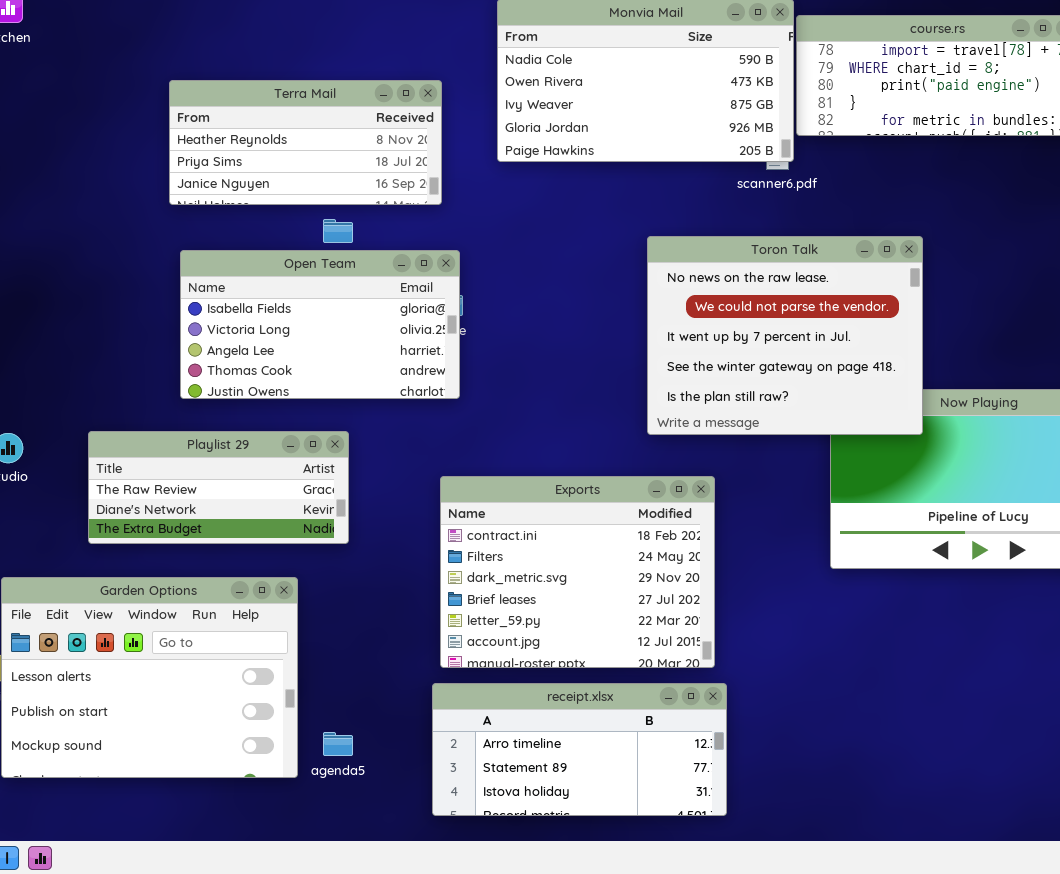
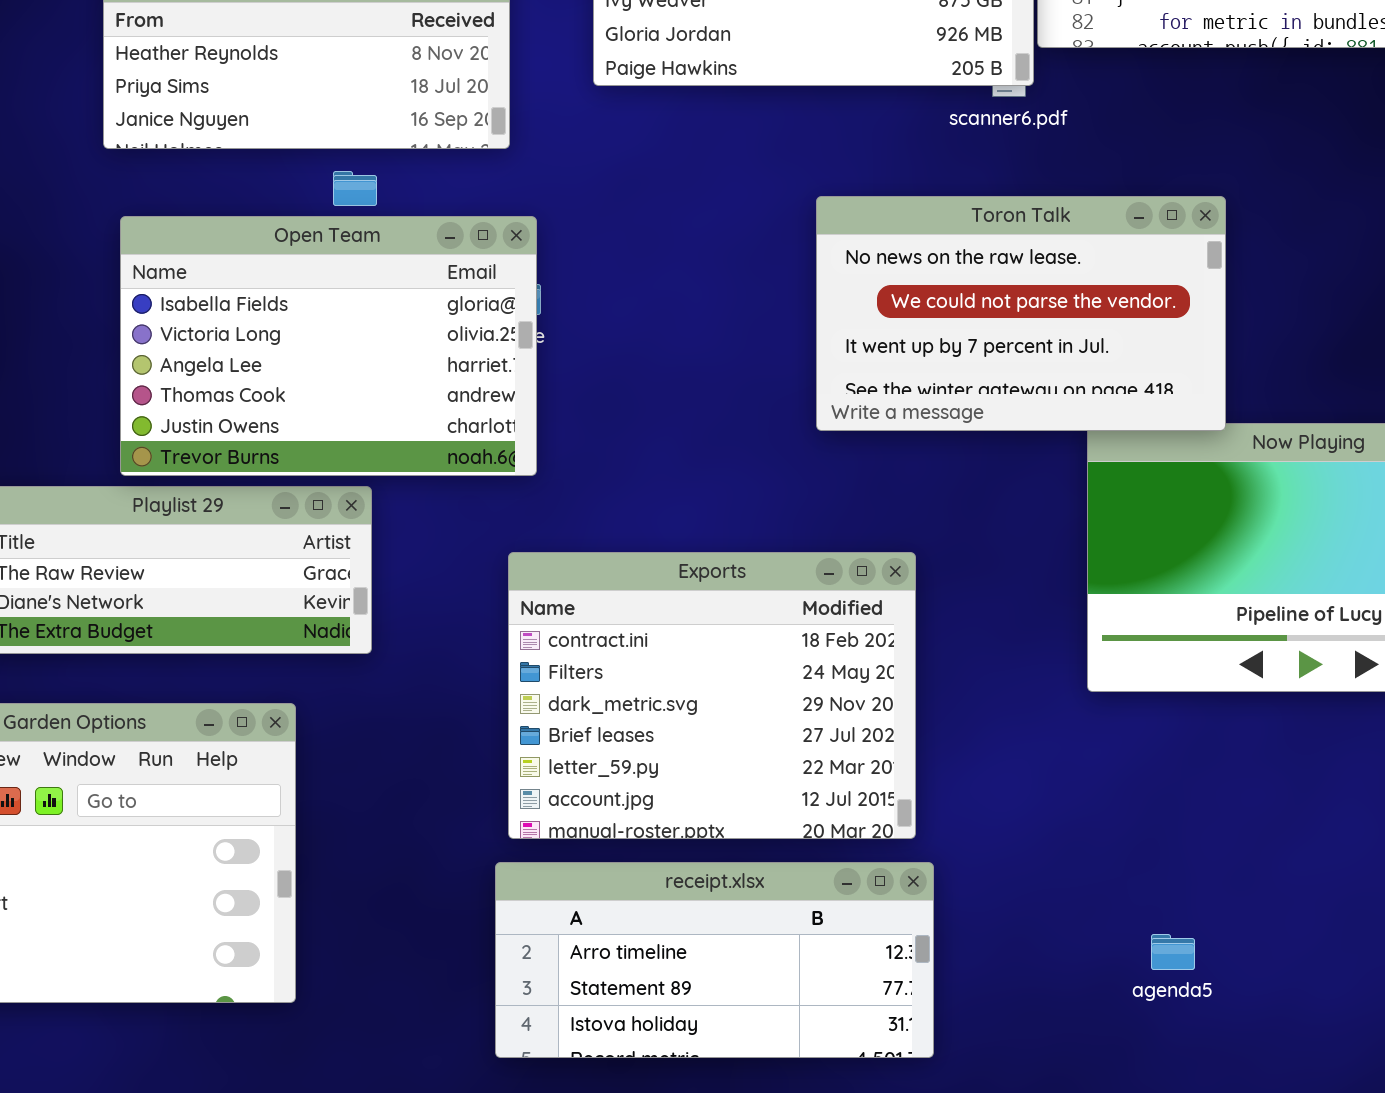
Toron Talk: [647,236,923,435] -> [816,196,1226,431], resized
Open Team: [180,250,460,399] -> [120,216,537,476], resized
agenda5: [323,732,353,756] -> [1151,934,1195,970], moved

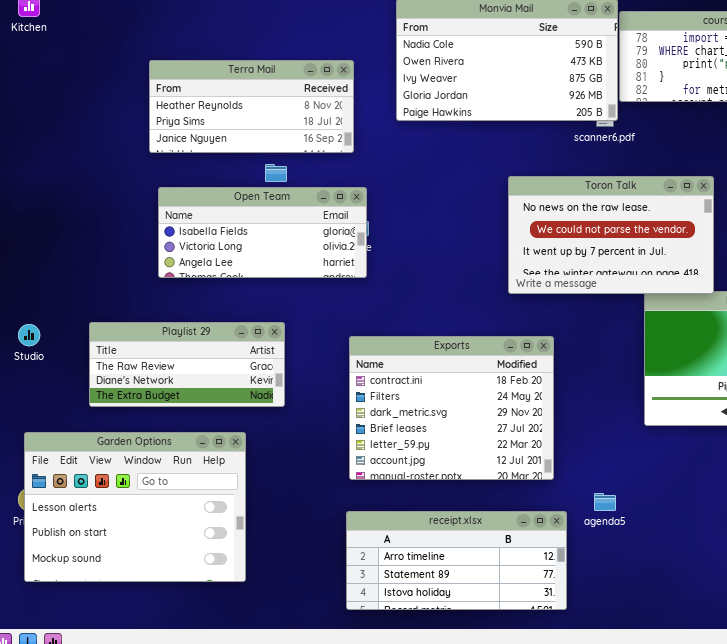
Open Team: [120,216,537,476] -> [158,187,367,278], resized
Exports: [508,552,916,839] -> [349,336,554,480], moved
agenda5: [1151,934,1195,970] -> [594,493,616,511], moved

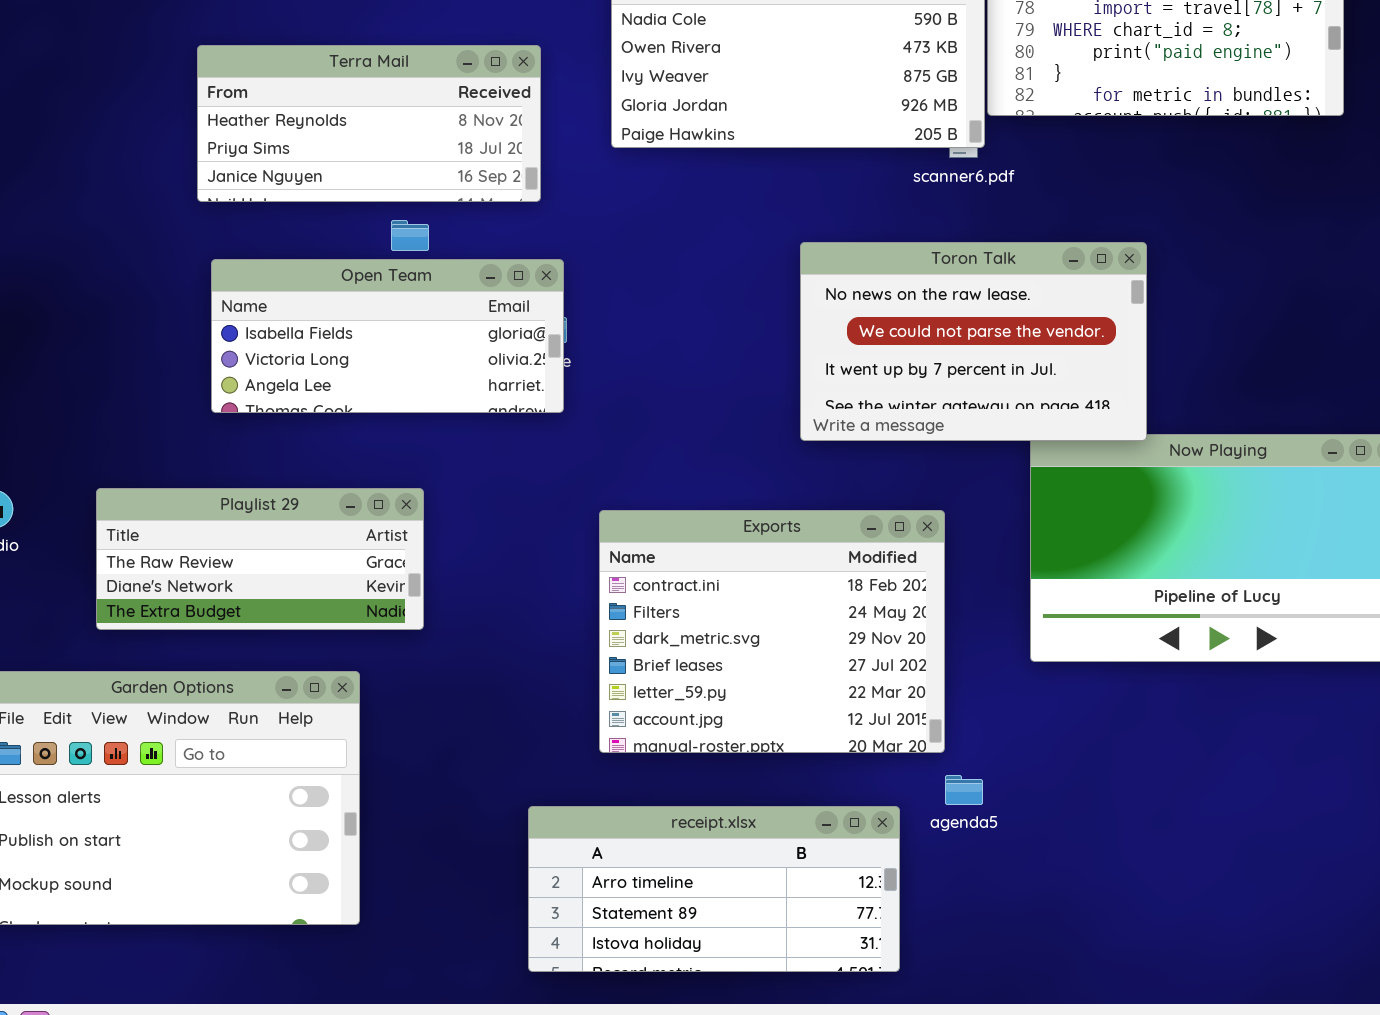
Exports: [349,336,554,480] -> [599,510,945,753], moved

